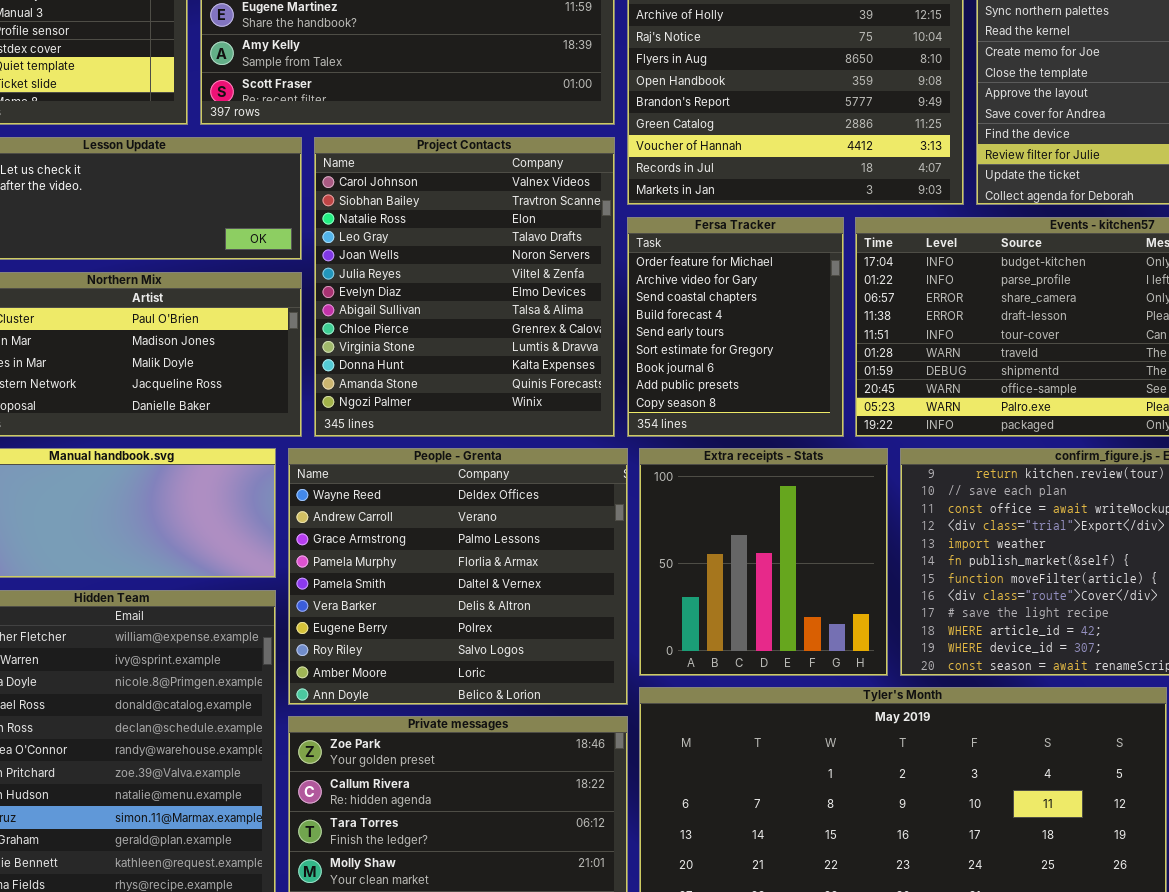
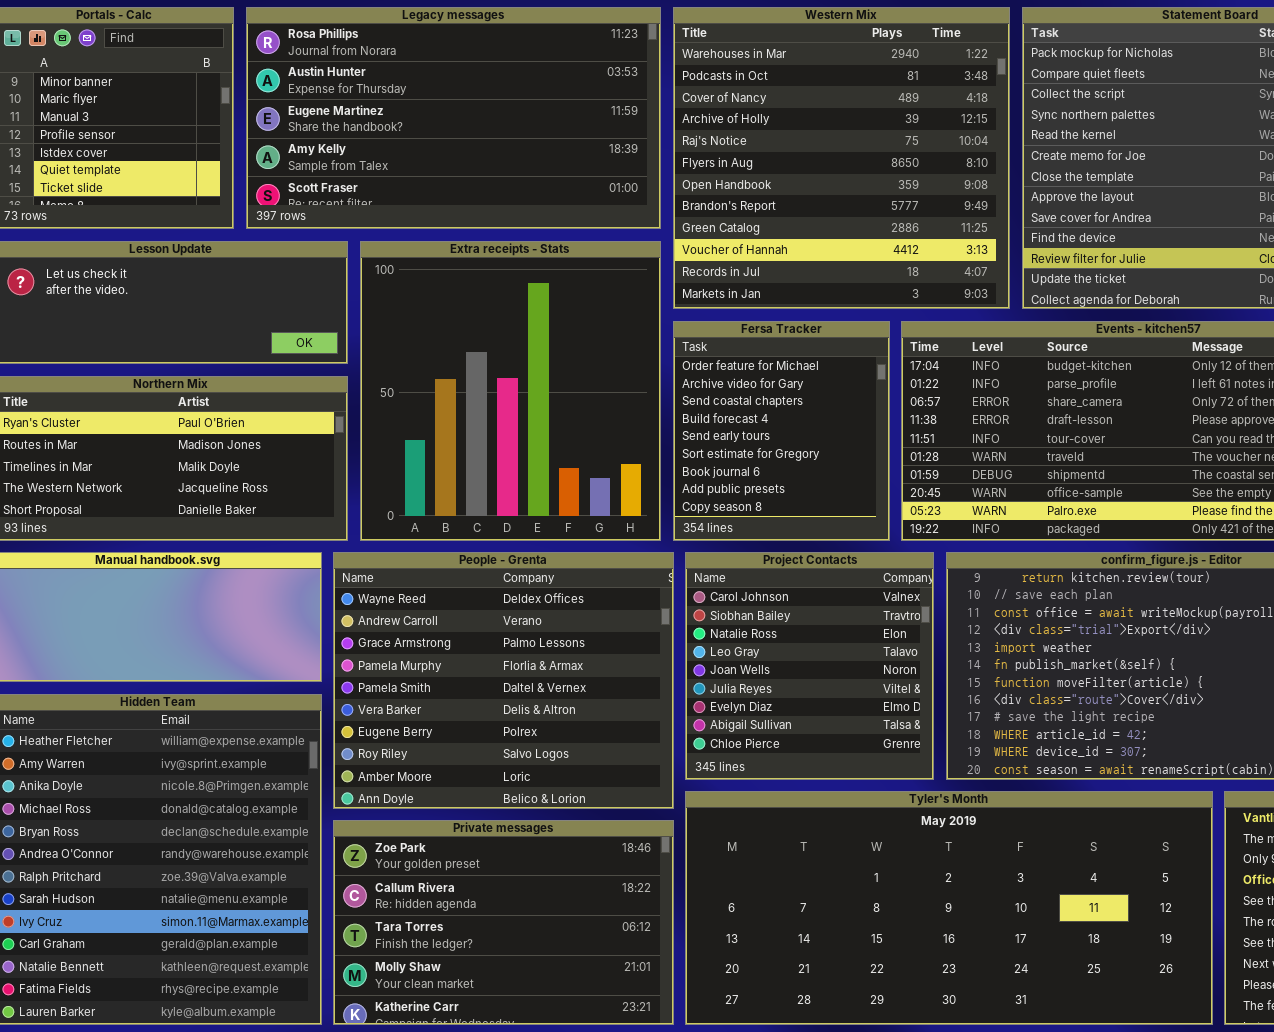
Project Contacts: [314,137,615,437] -> [685,552,934,780], moved, resized
Extra receipts - Stats: [639,448,888,676] -> [360,241,661,541], moved, resized

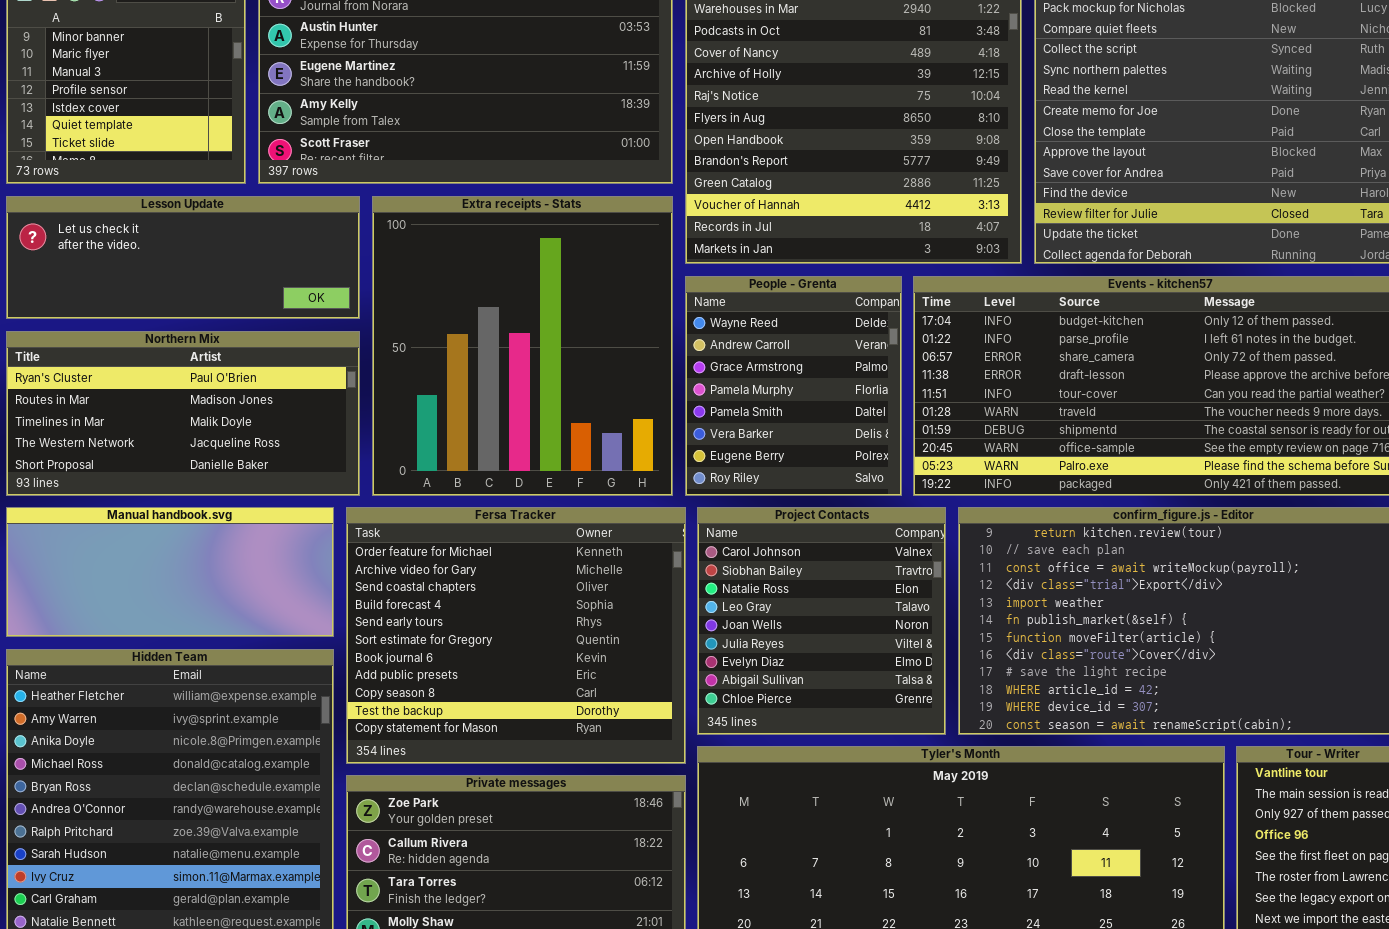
Fersa Tracker: [673,321,890,541] -> [346,507,686,764], moved, resized
People - Grenta: [333,552,674,809] -> [685,276,902,496], moved, resized

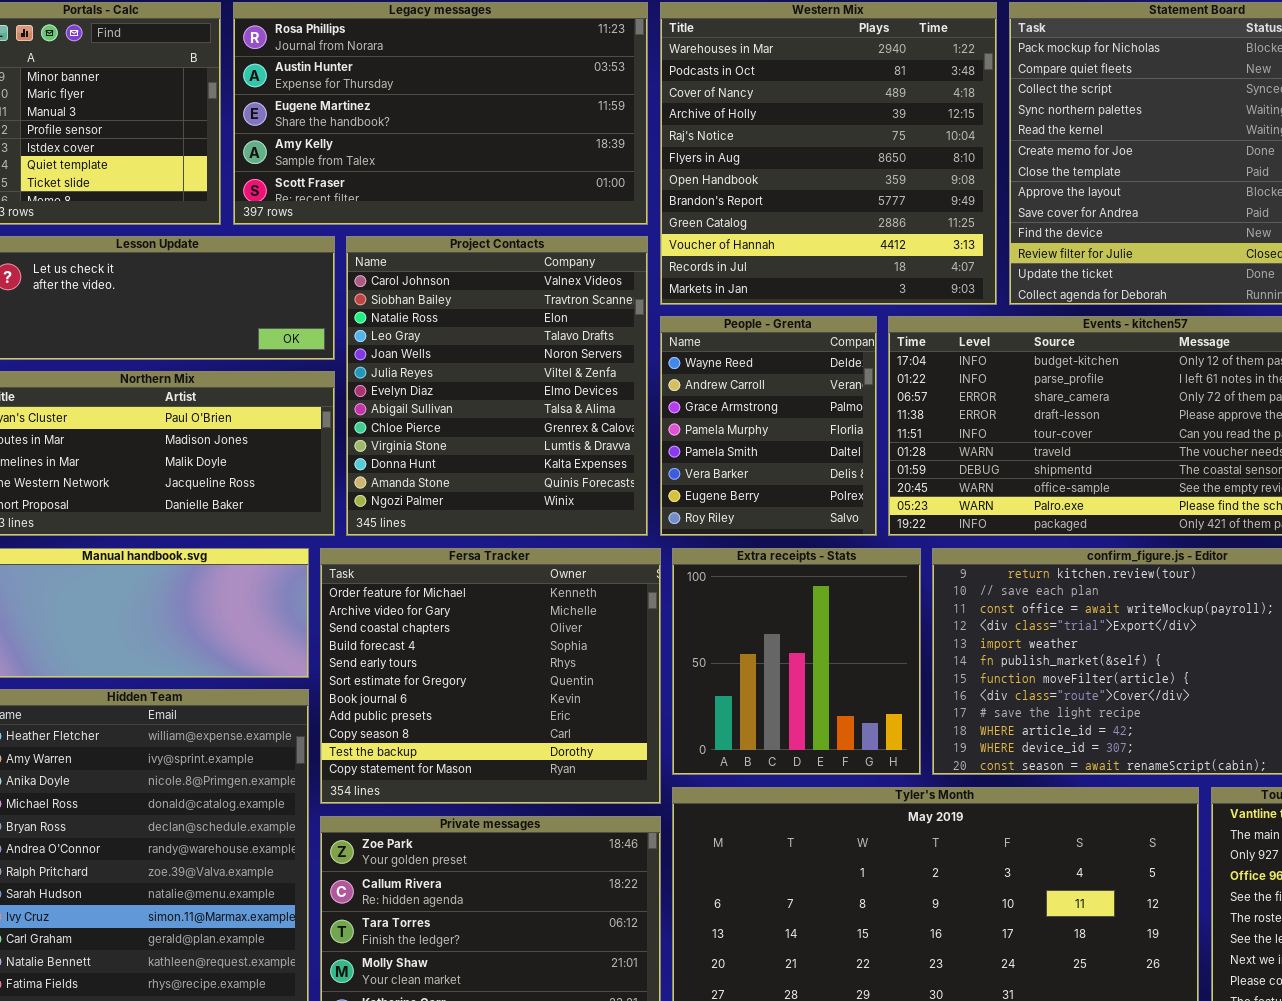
Extra receipts - Stats: [372,196,673,496] -> [672,548,921,775], moved, resized
Project Contacts: [697,507,946,735] -> [346,236,648,536], moved, resized

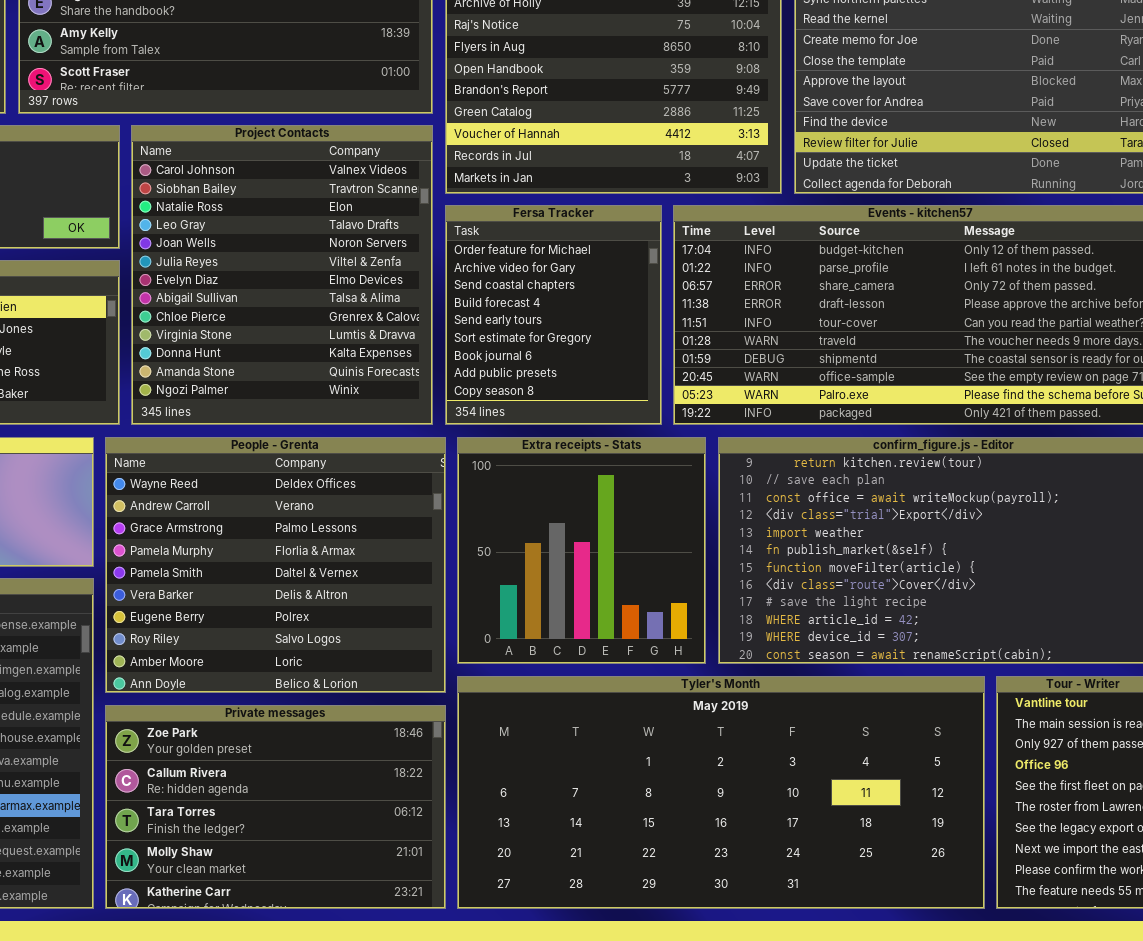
People - Grenta: [660,316,877,536] -> [105,437,446,693], moved, resized
Fersa Tracker: [320,548,661,804] -> [445,205,662,425], moved, resized

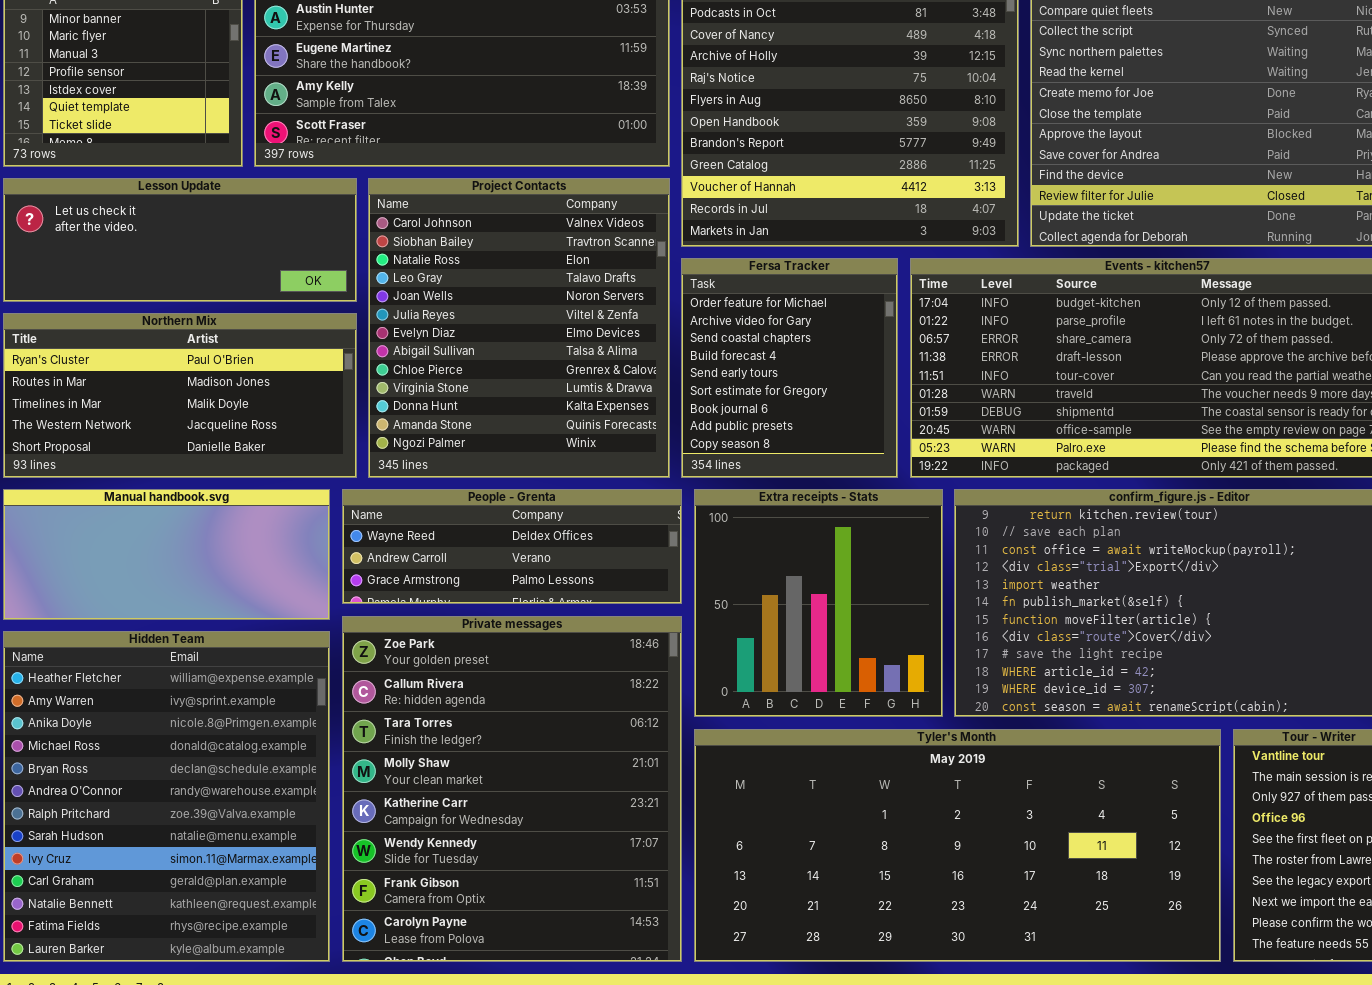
People - Grenta: [105,437,446,693] -> [342,489,682,604], resized
Private messages: [105,705,446,909] -> [342,616,682,962], resized

